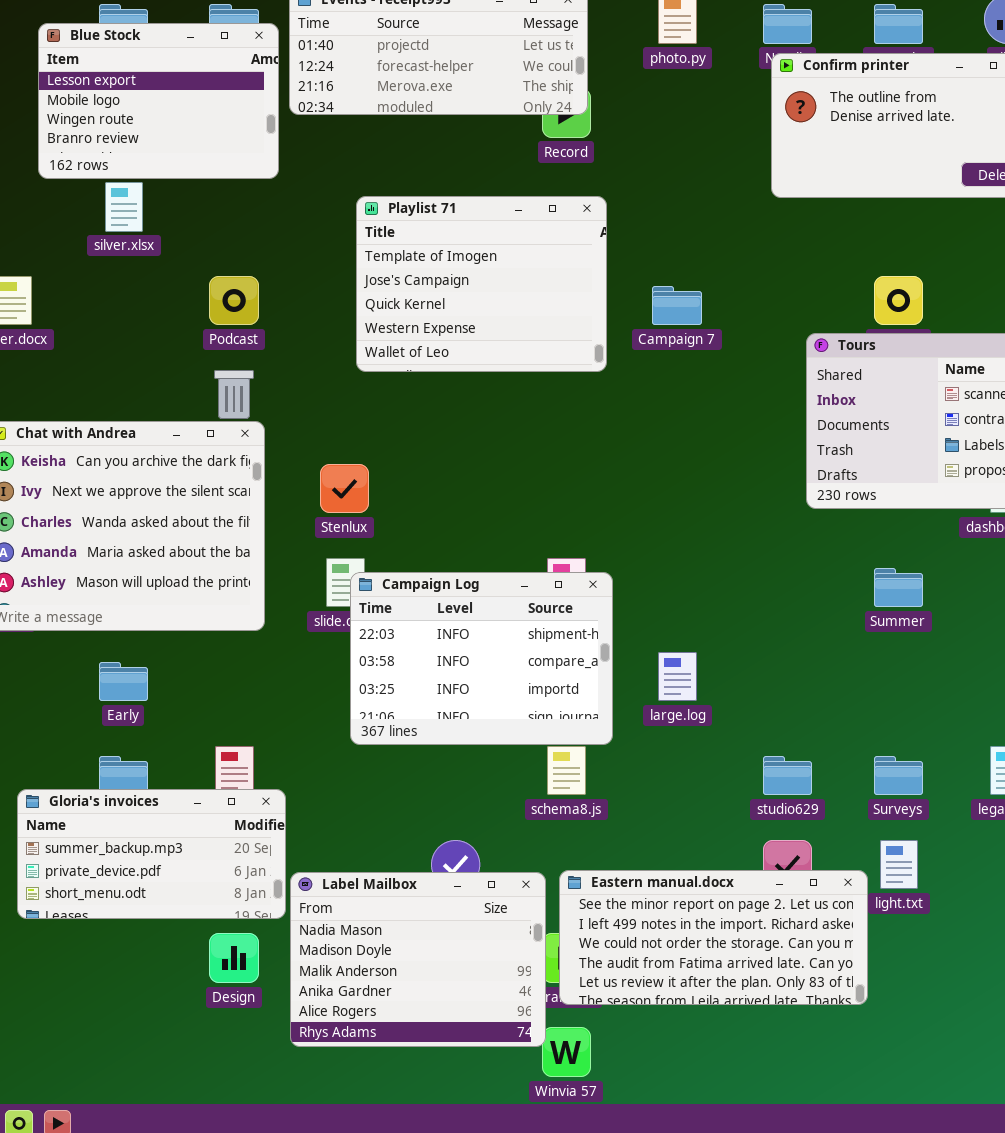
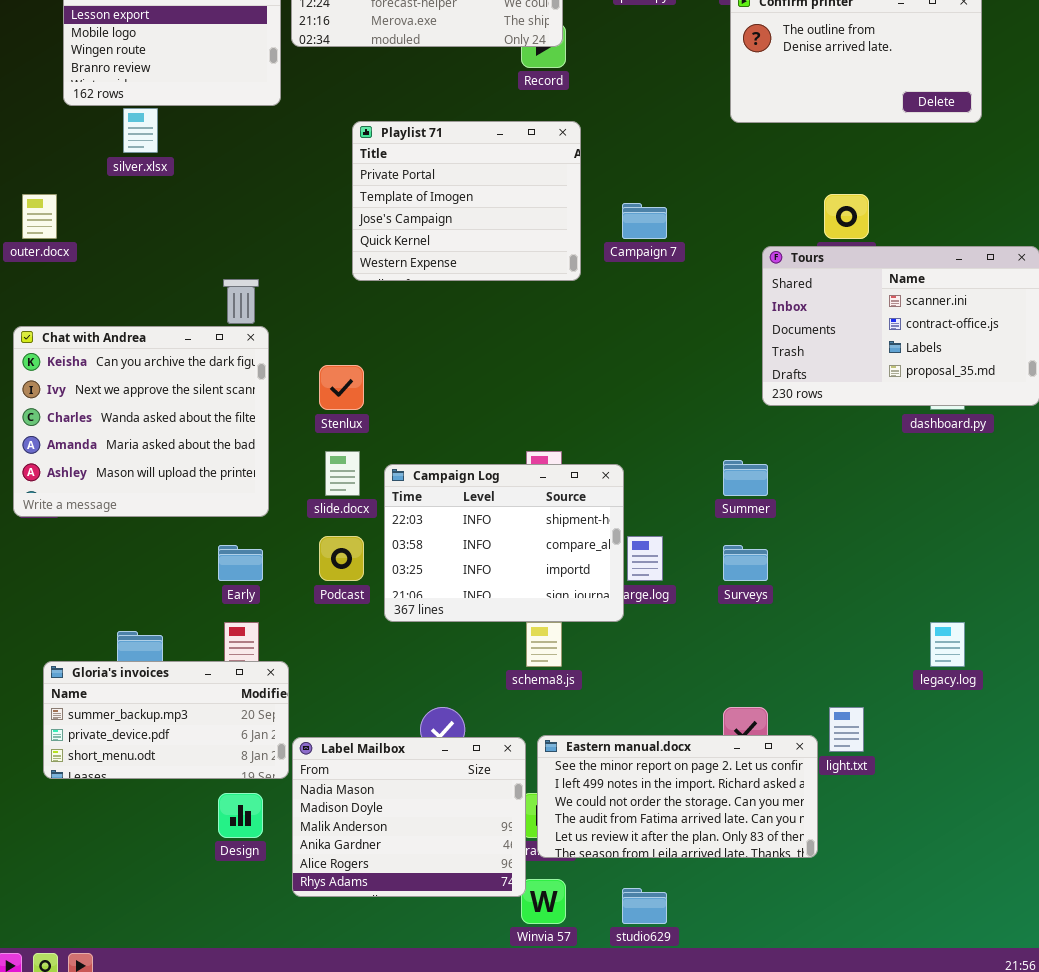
Playlist 71: [356,196,607,372] -> [352,121,581,281], scrolled up 1 row
Podcast: [209,276,259,325] -> [319,536,364,581], moved
Summer: [874,568,923,607] -> [723,460,768,496], moved
Campaign Log: [350,572,613,745] -> [384,464,624,622], moved
Early: [99,662,148,701] -> [218,545,263,581], moved
studio629: [763,756,812,795] -> [622,888,667,924], moved
Surveys: [874,756,923,795] -> [723,545,768,581], moved

